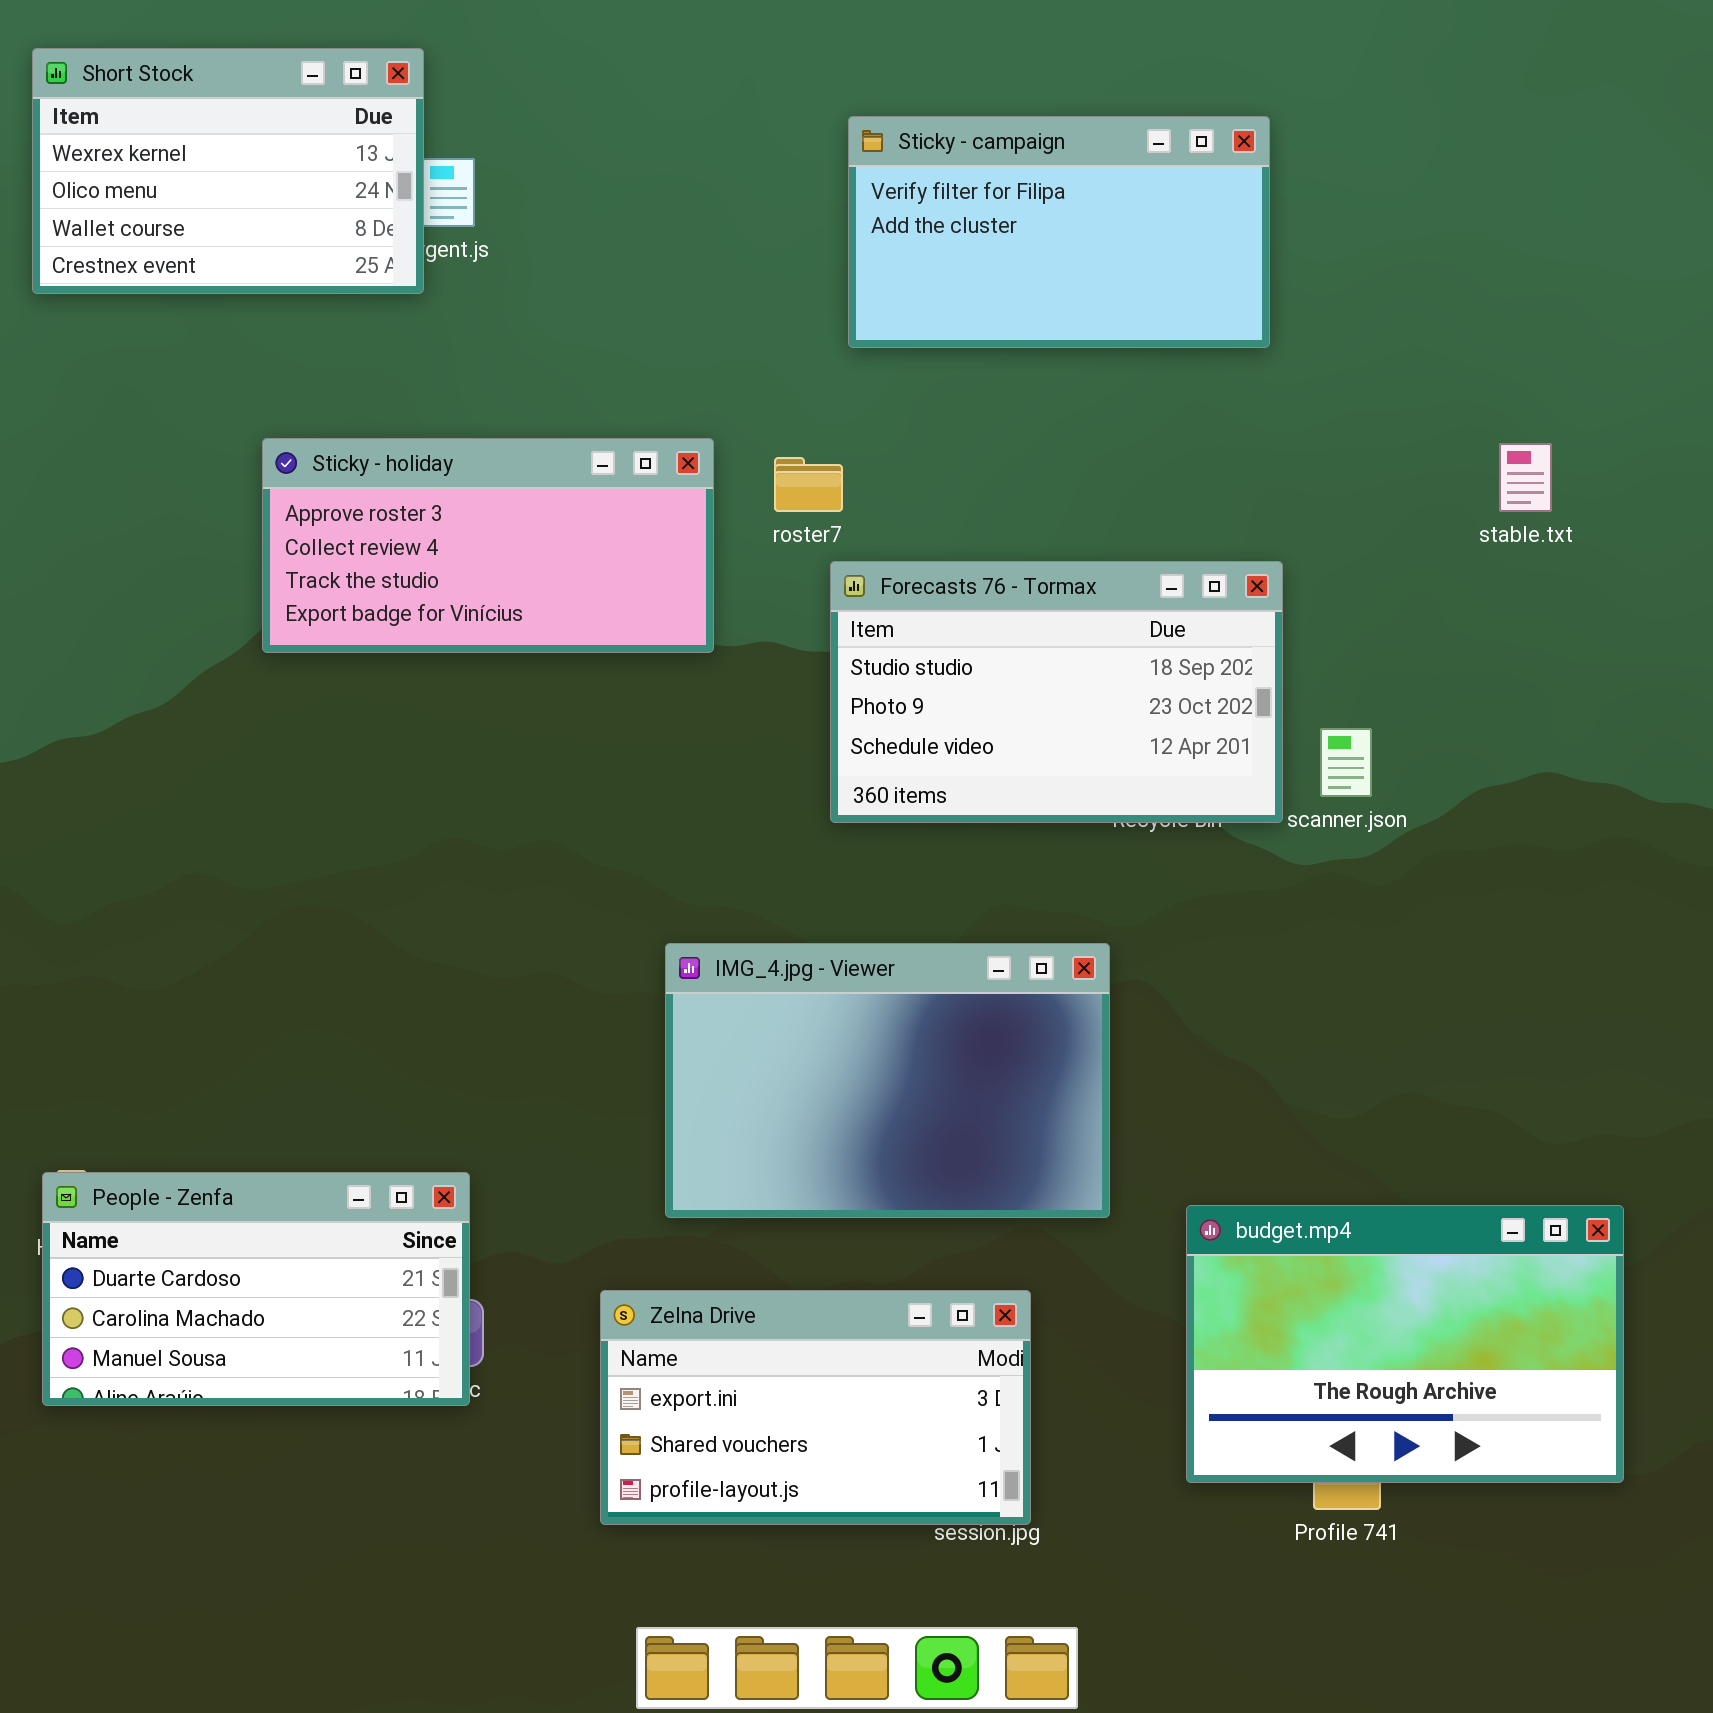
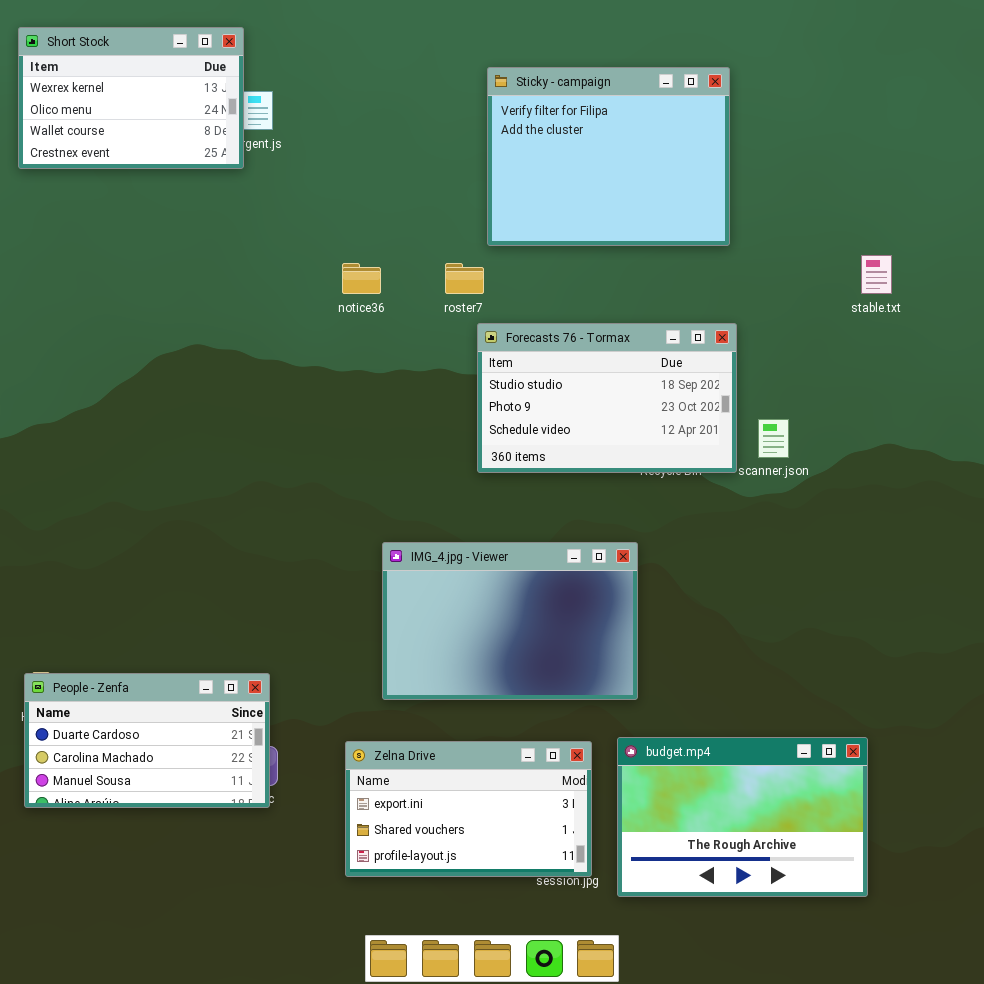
Sticky - campaign: [848,116,1270,348] -> [487,67,730,246], resized
Sticky - holiday: [262,438,714,653] -> none, closed
budget.mp4: [1186,1205,1624,1483] -> [617,737,868,897], moved

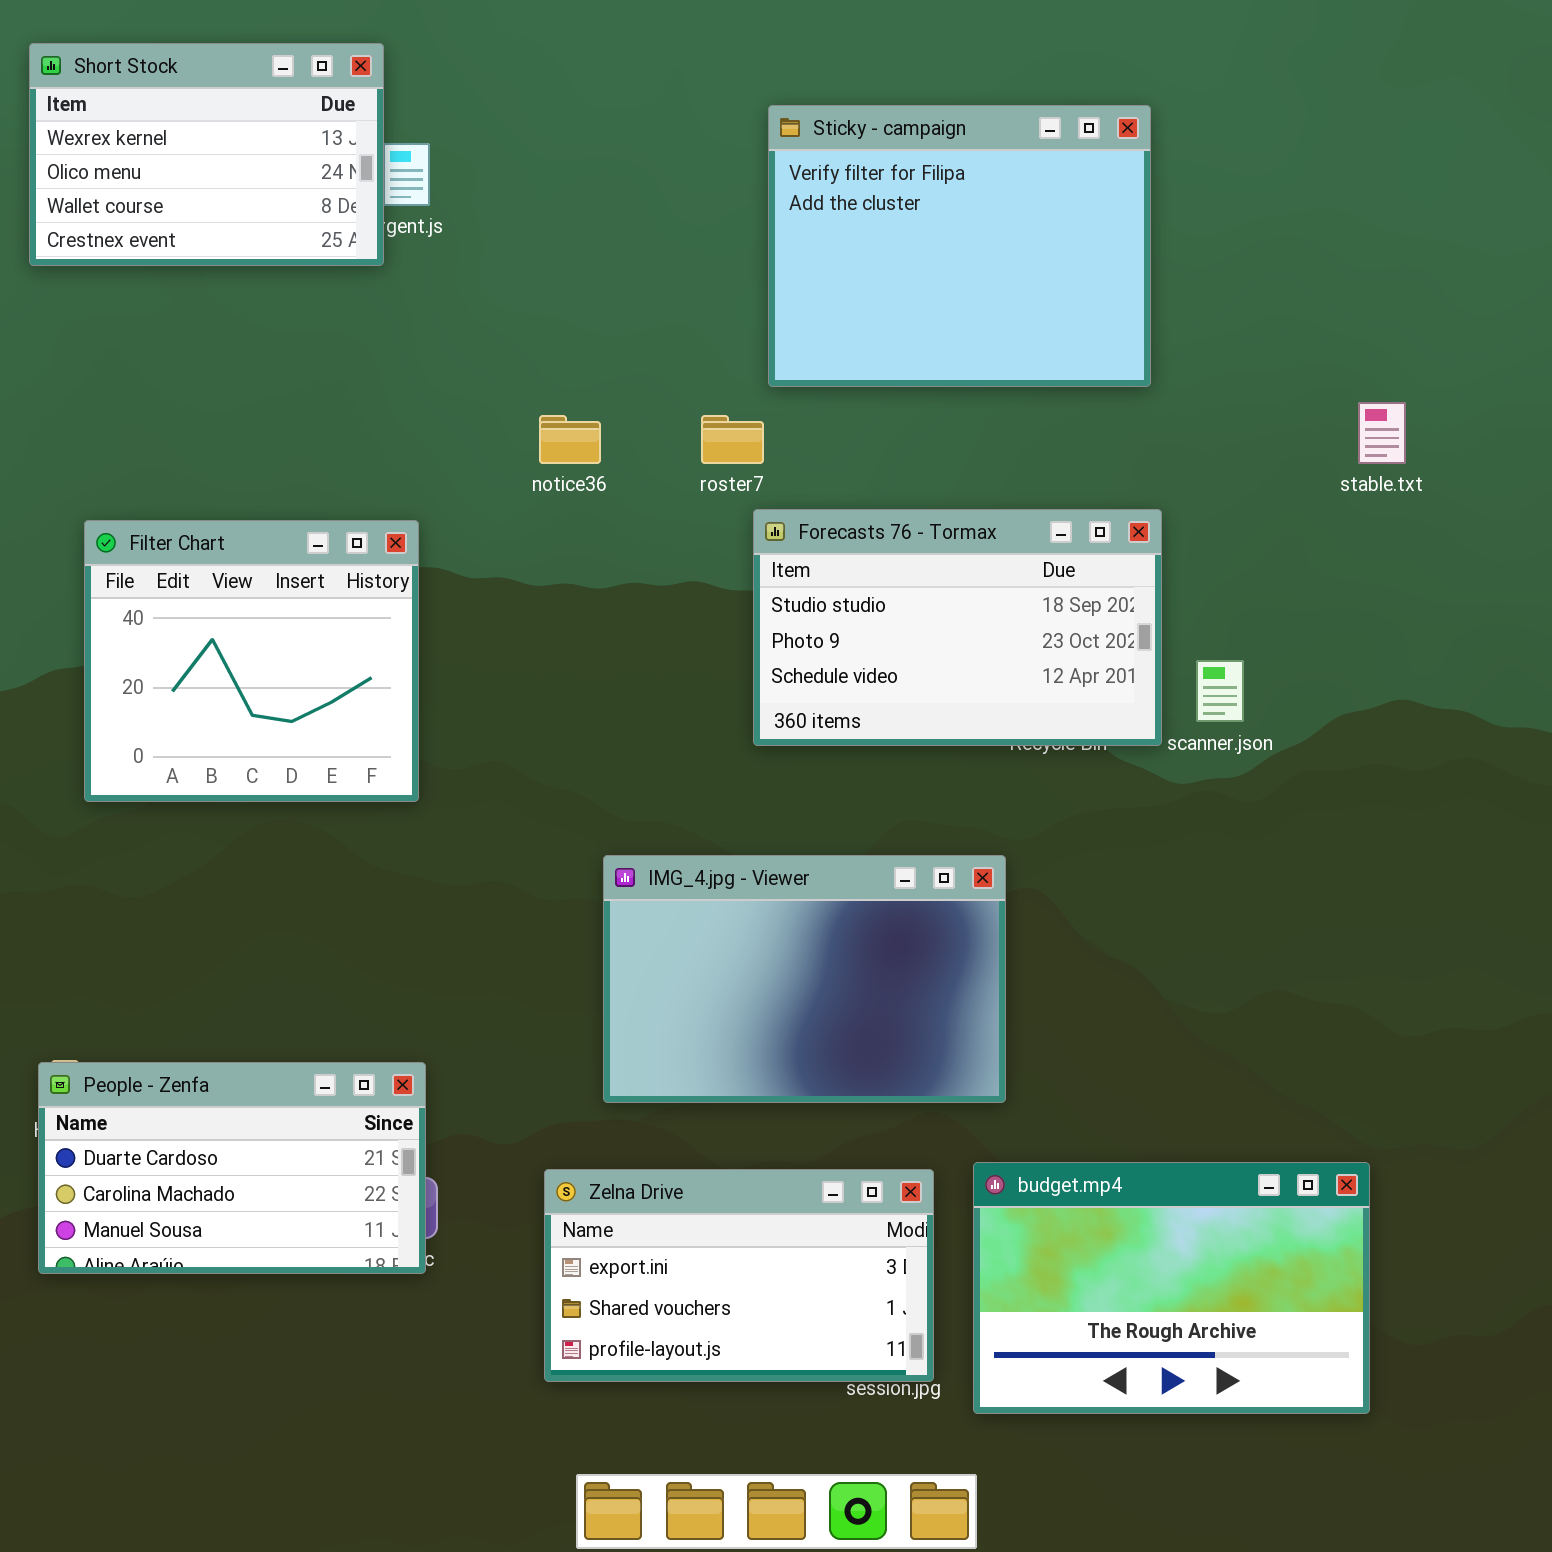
Filter Chart: none -> [84,520,419,802], opened

